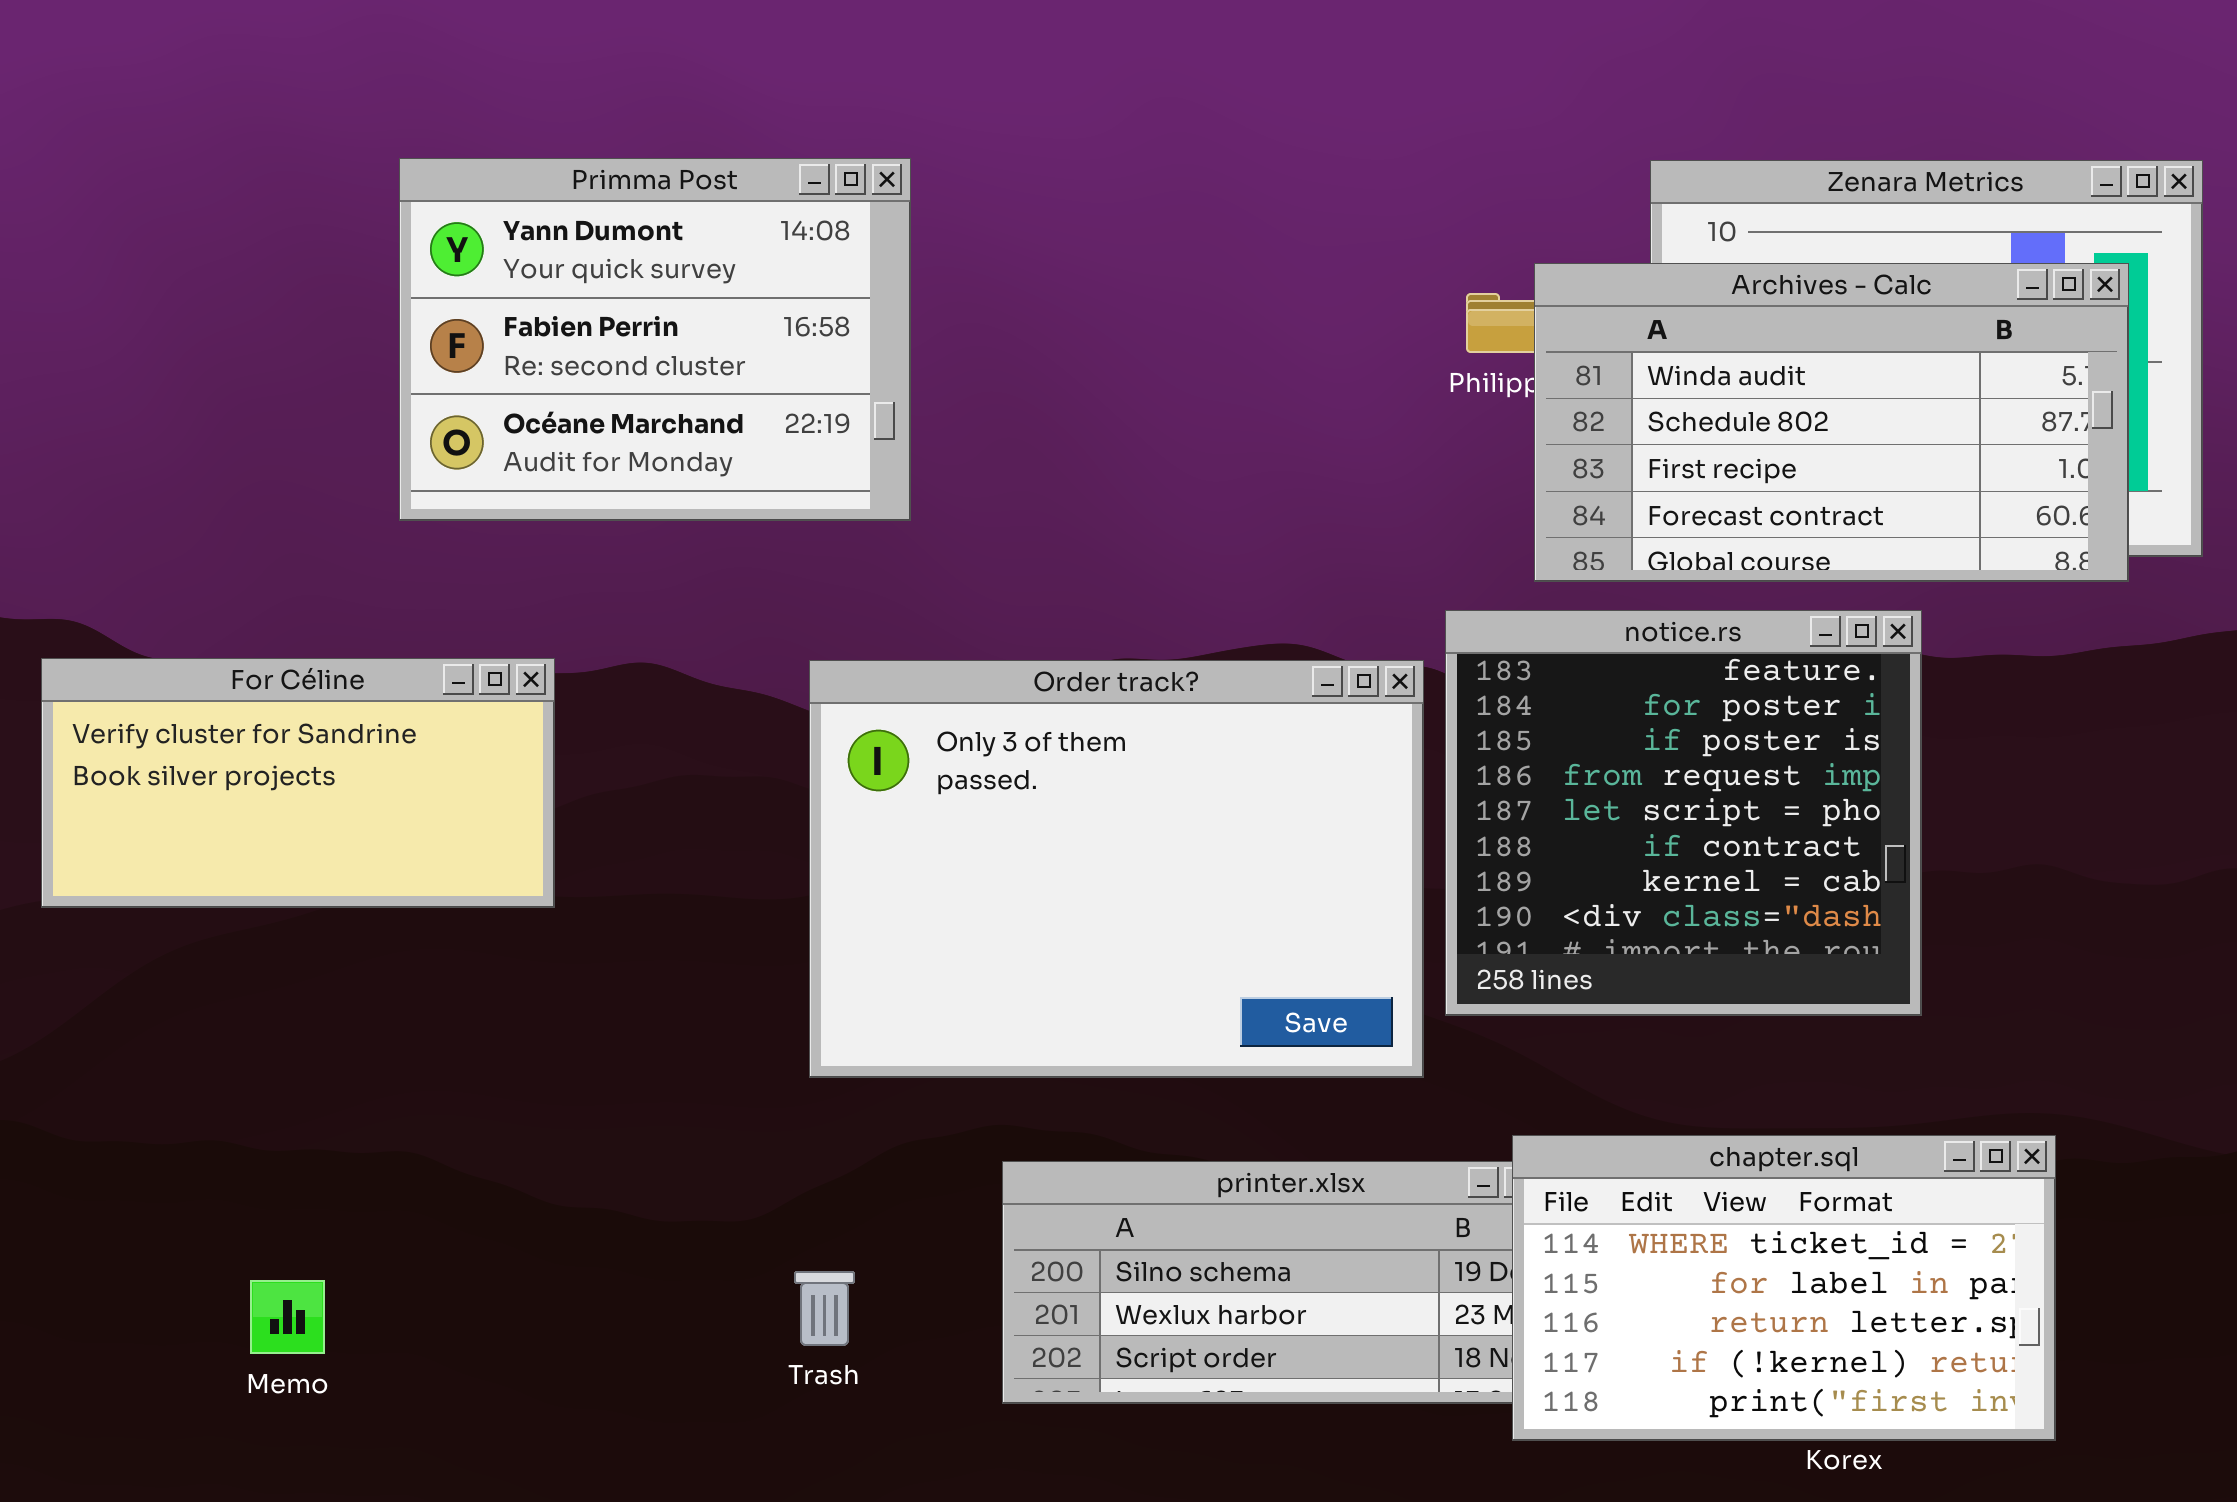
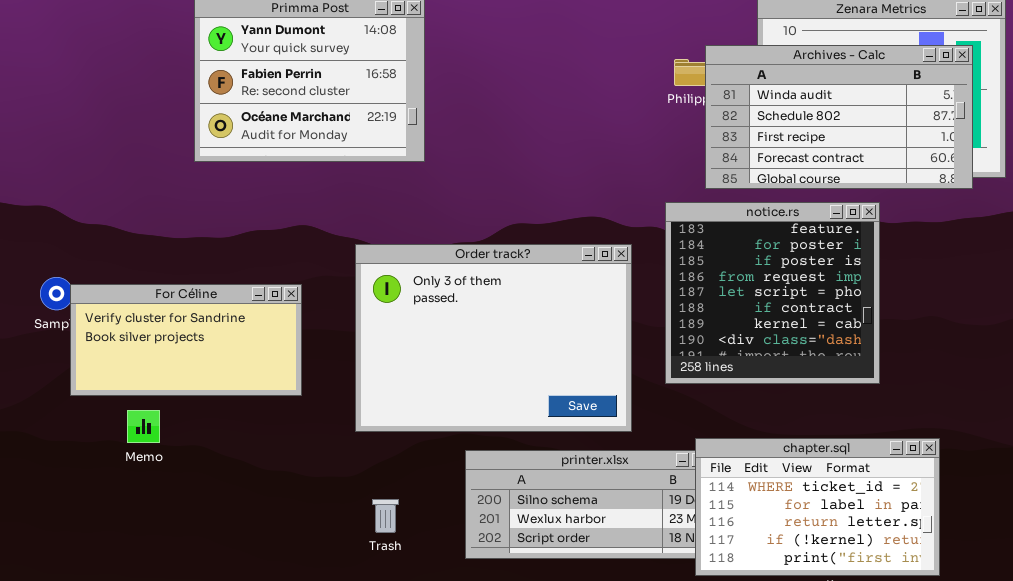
For Céline: [41,658,555,908] -> [70,284,302,396], moved
Order track?: [809,660,1424,1078] -> [355,244,632,432], moved
Memo: [250,1280,325,1354] -> [127,410,160,443], moved

